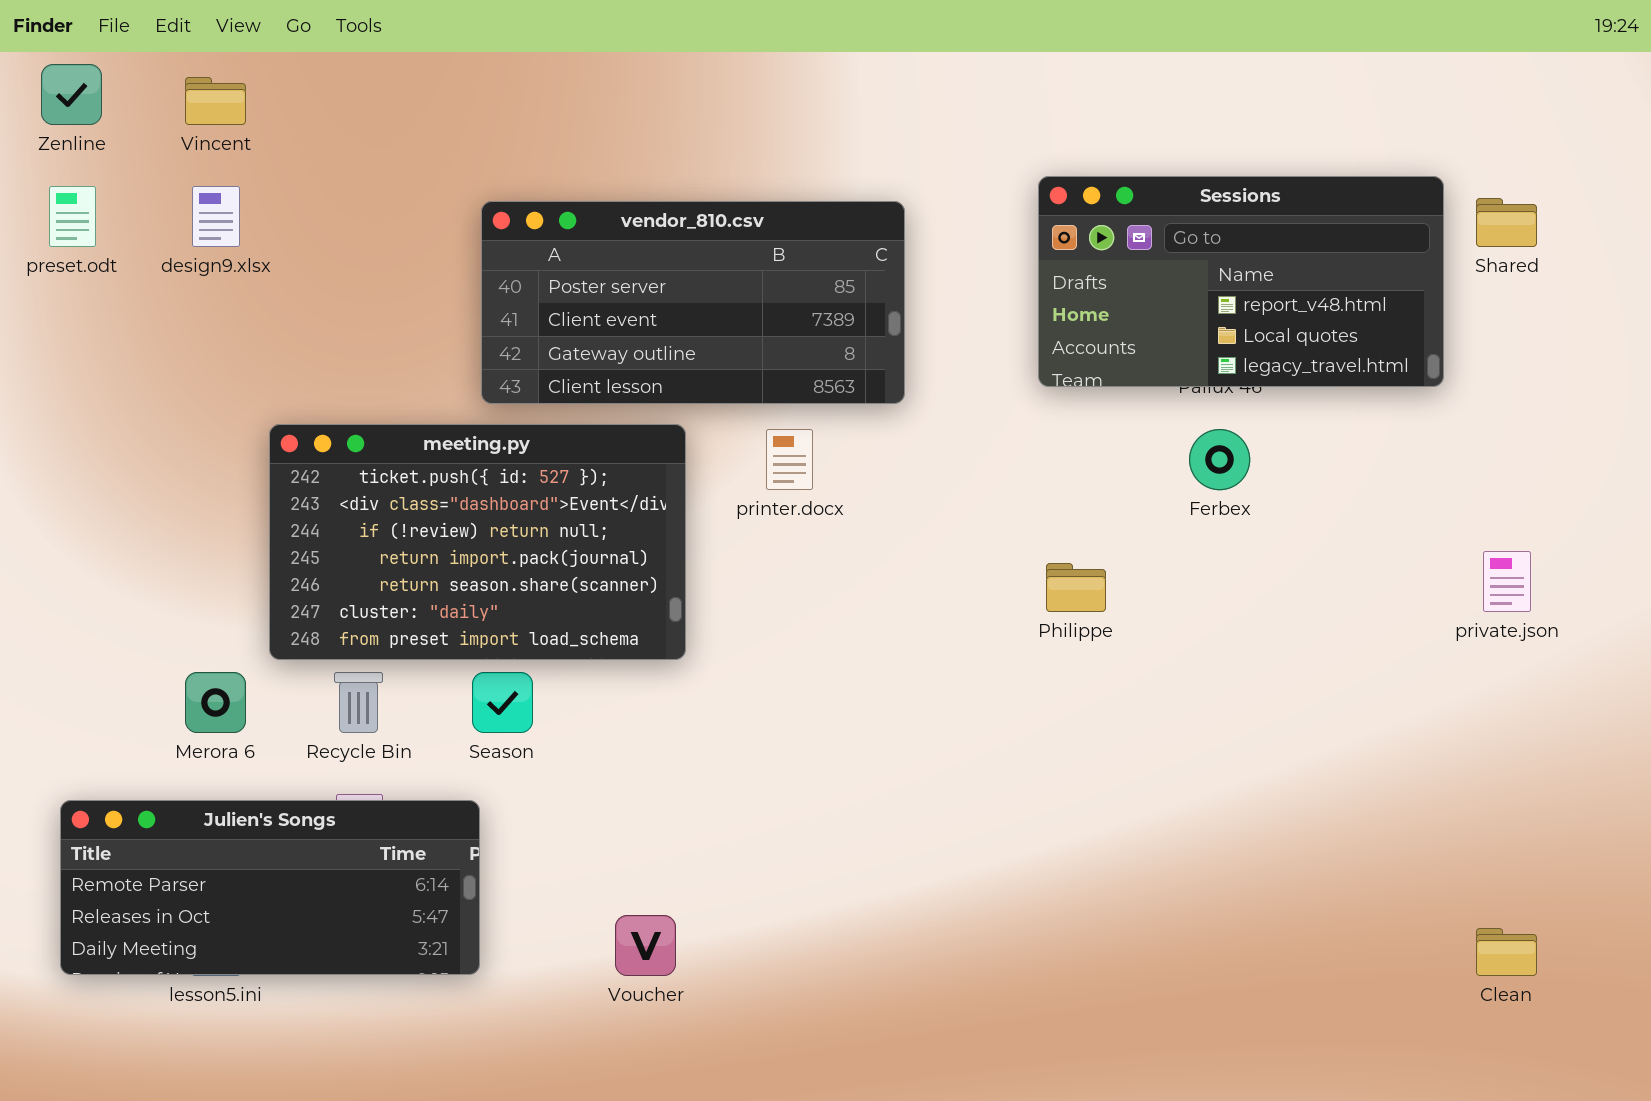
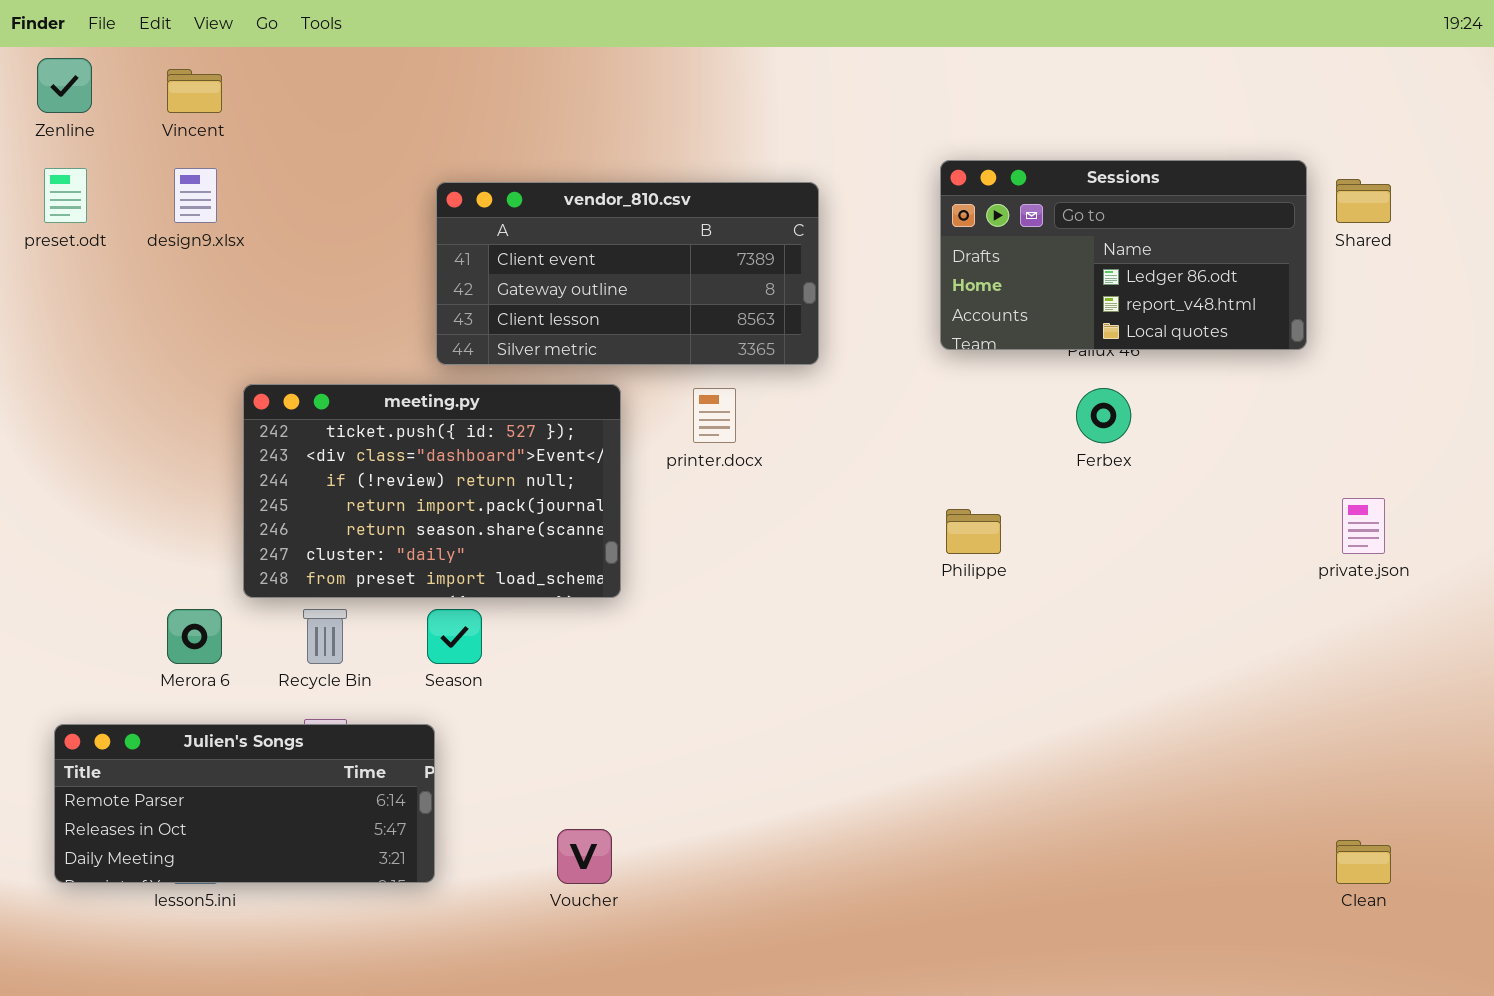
Sessions: [1038,176,1444,387] -> [940,160,1307,350], scrolled up 1 row
vendor_810.csv: [481,201,905,404] -> [436,182,819,365], scrolled down 1 row

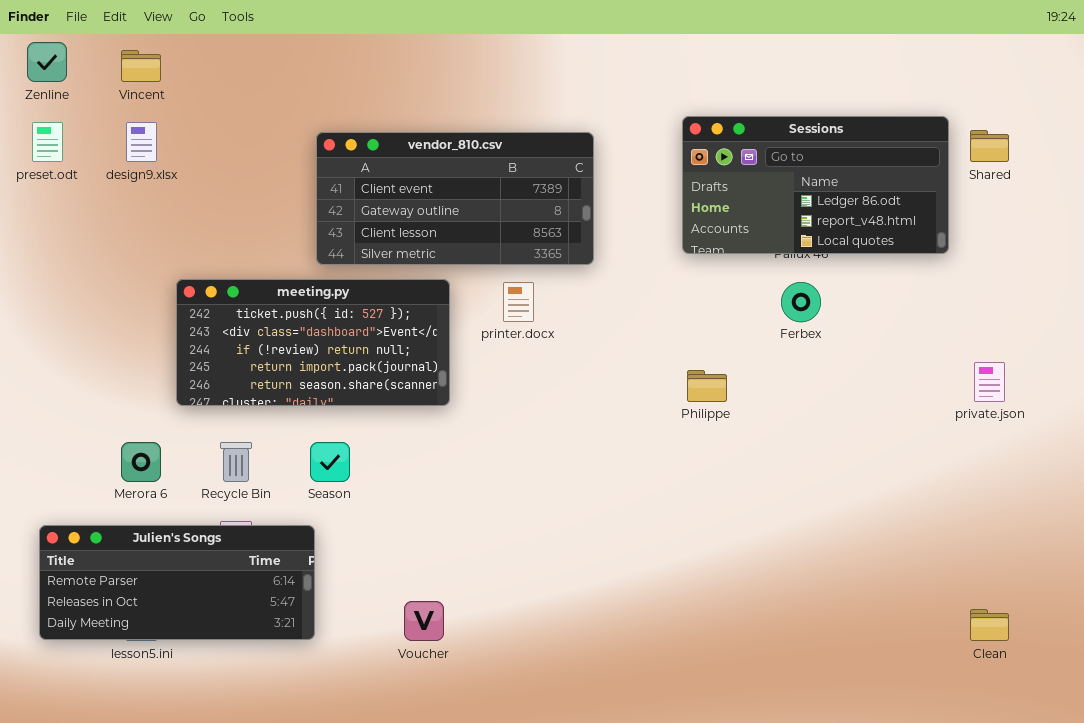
meeting.py: [243,384,621,598] -> [176,279,450,406], resized

